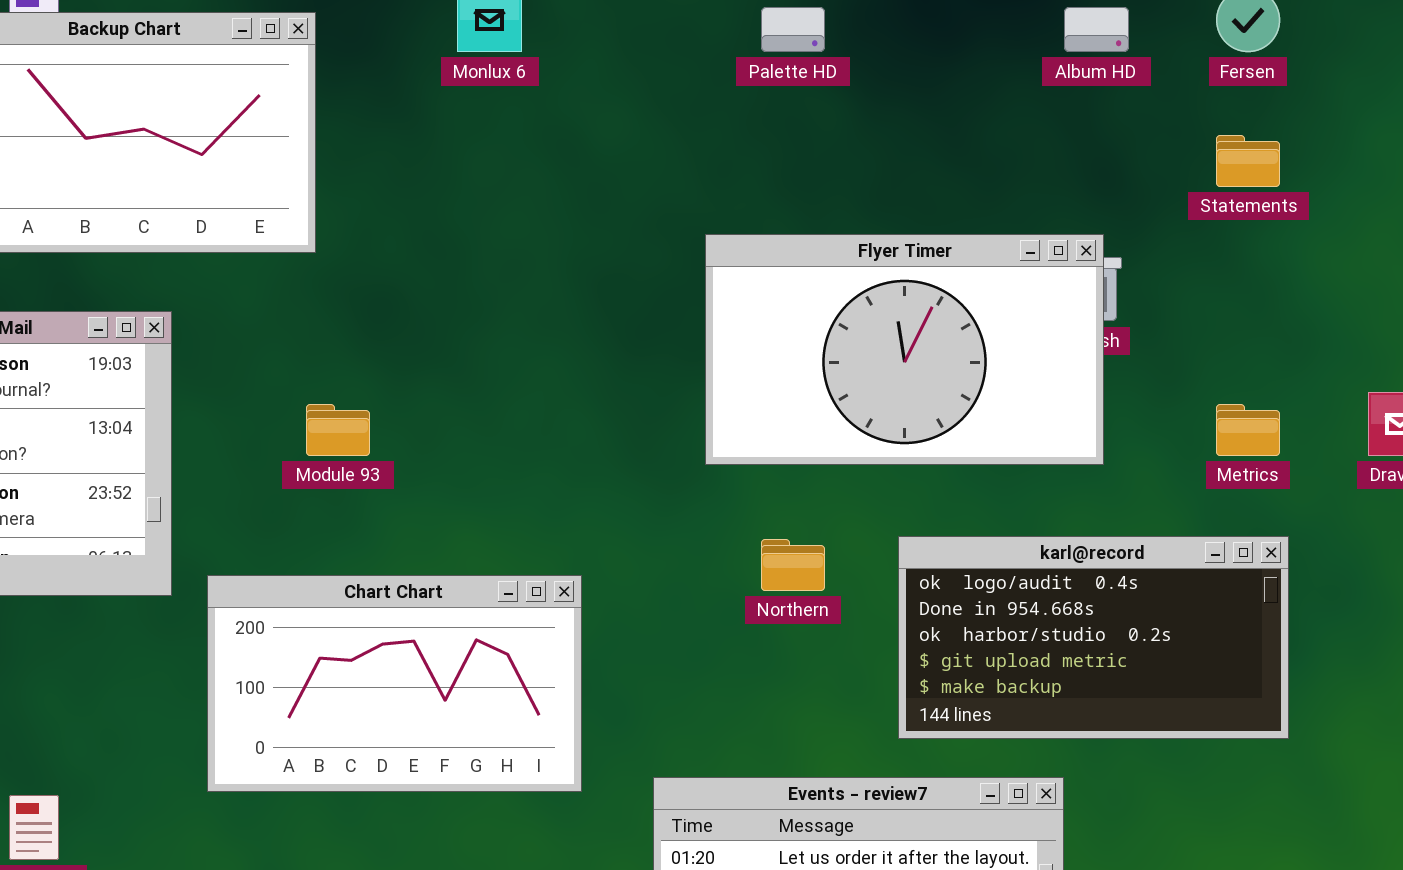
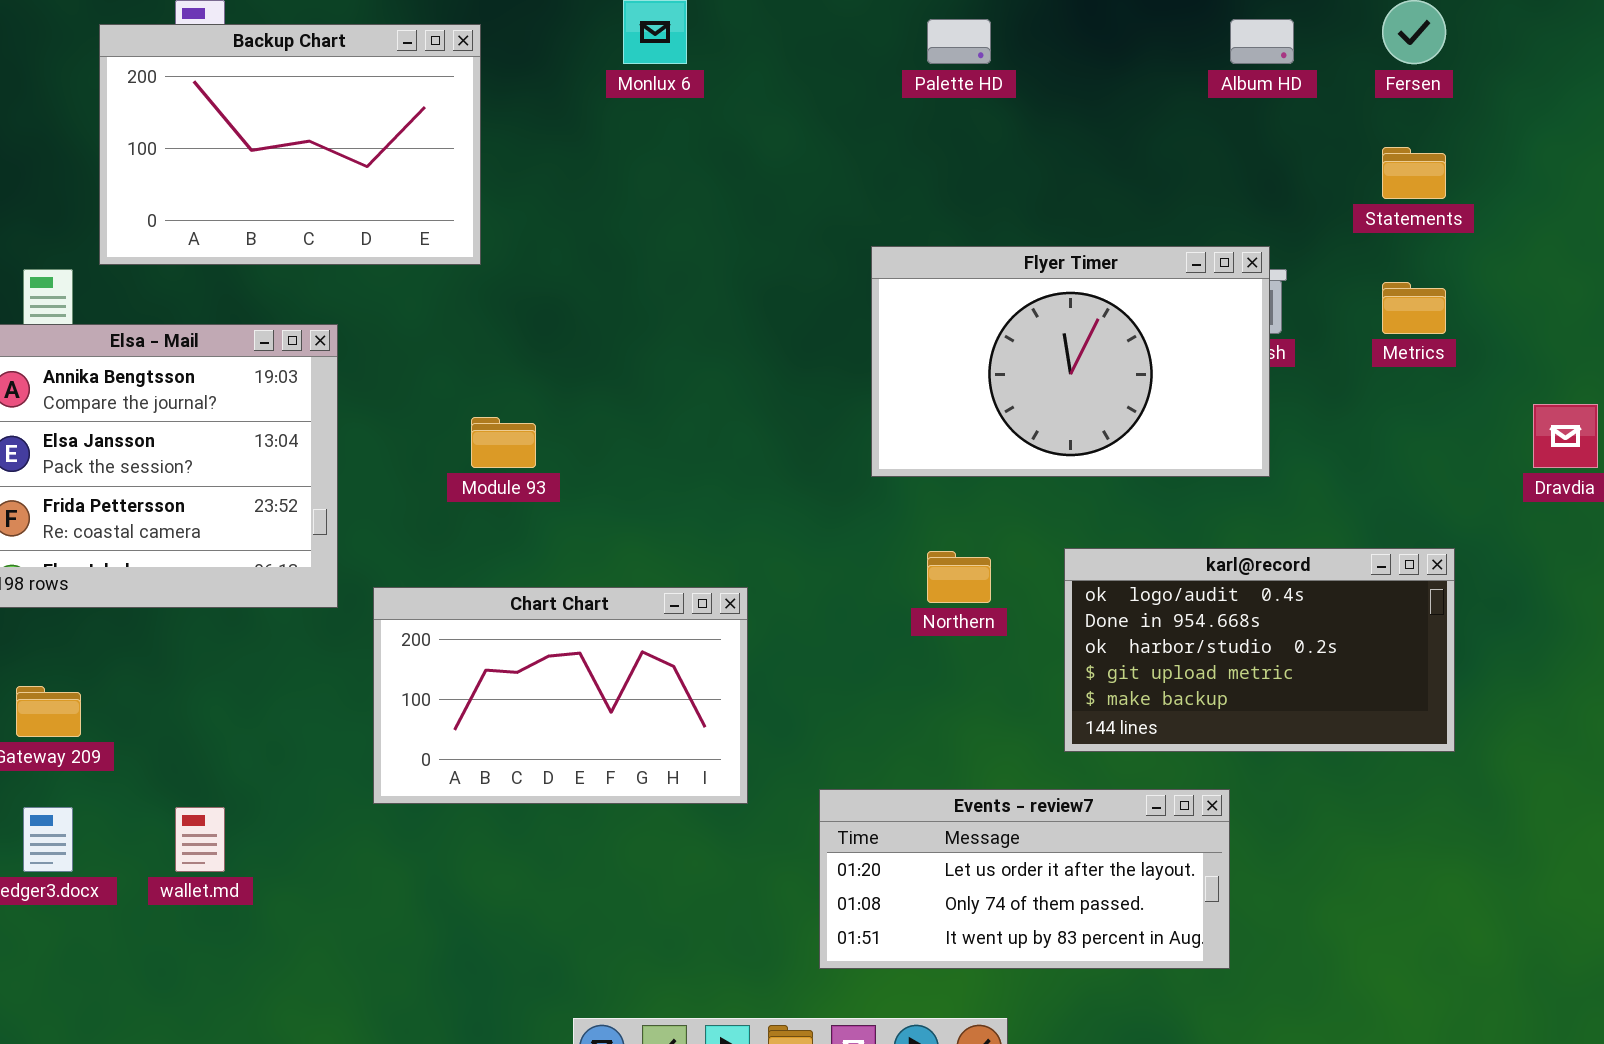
Metrics: [1216,404,1280,456] -> [1382,282,1446,334], moved

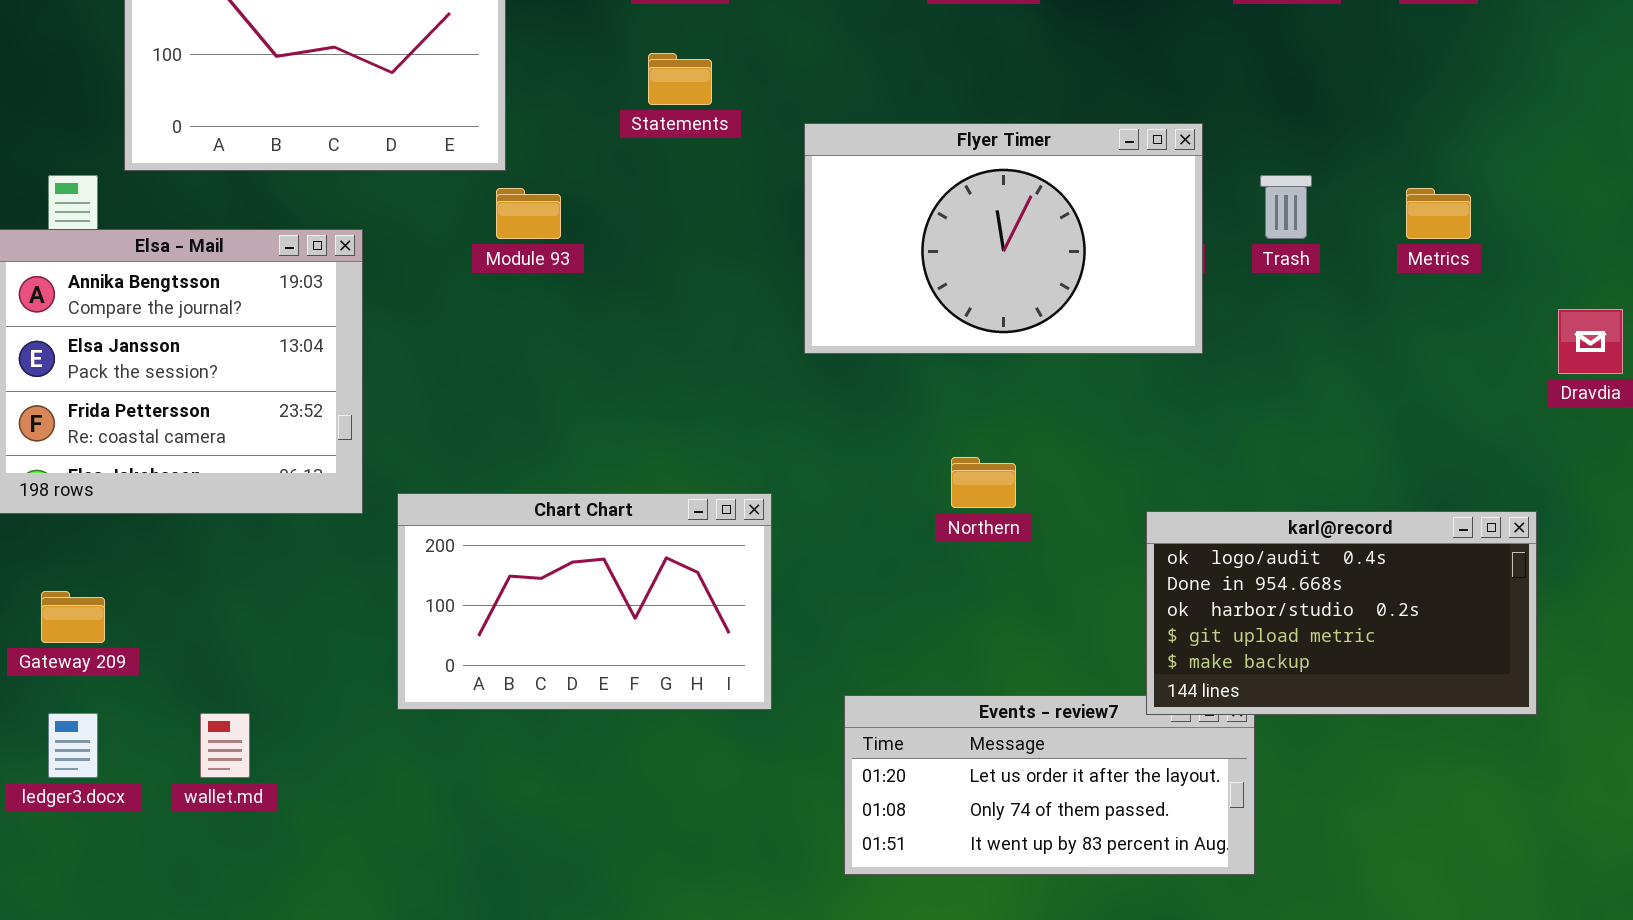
Statements: [1382,147,1446,199] -> [648,53,712,105], moved
Flyer Timer: [871,246,1270,477] -> [804,123,1203,354], moved
Module 93: [471,417,536,468] -> [496,188,561,239], moved
karl@record: [1064,548,1455,752] -> [1146,511,1537,715], moved

